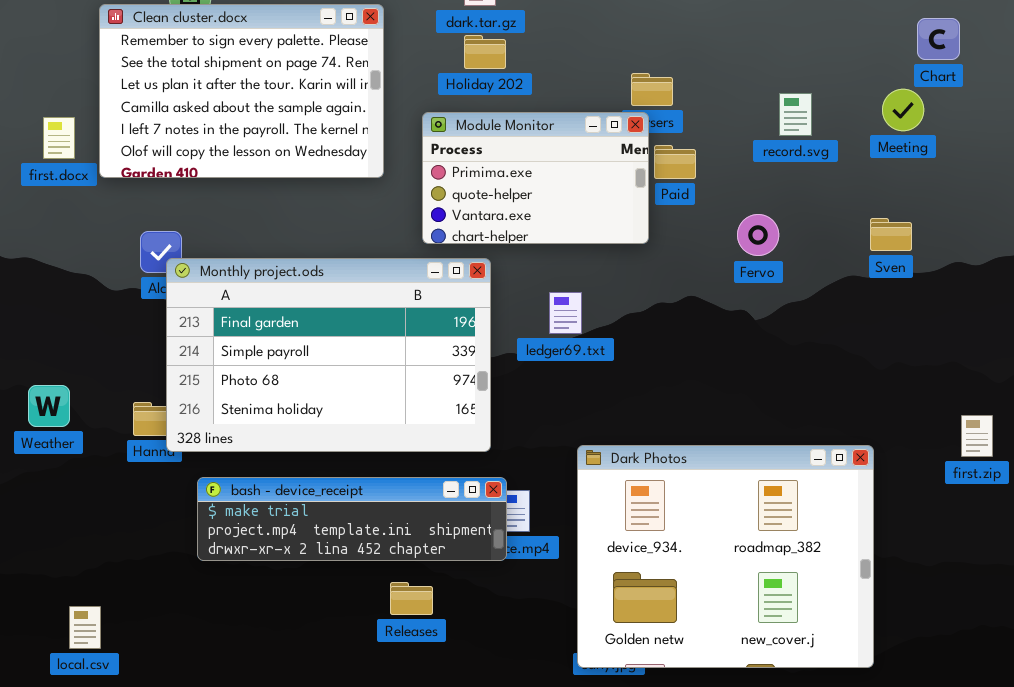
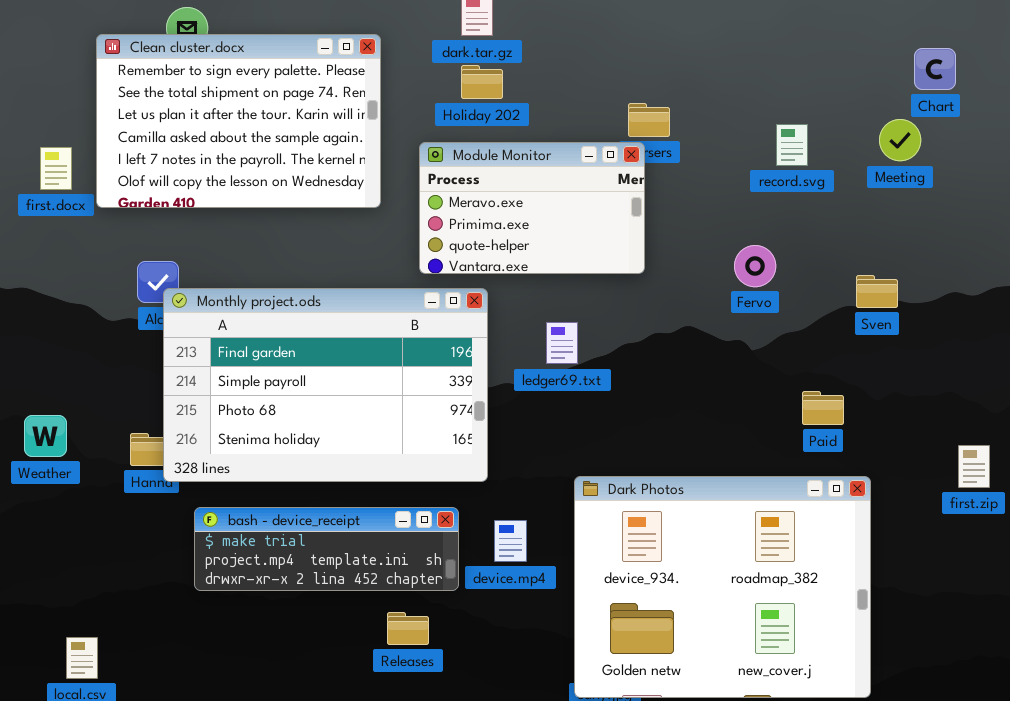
Module Monitor: [422,112,649,244] -> [419,142,645,274], scrolled up 1 row
Paid: [654,145,696,179] -> [802,391,844,425], moved
Sven: [870,218,912,251] -> [856,275,898,308], moved
bash - device_receipt: [197,477,507,561] -> [194,507,459,591], resized

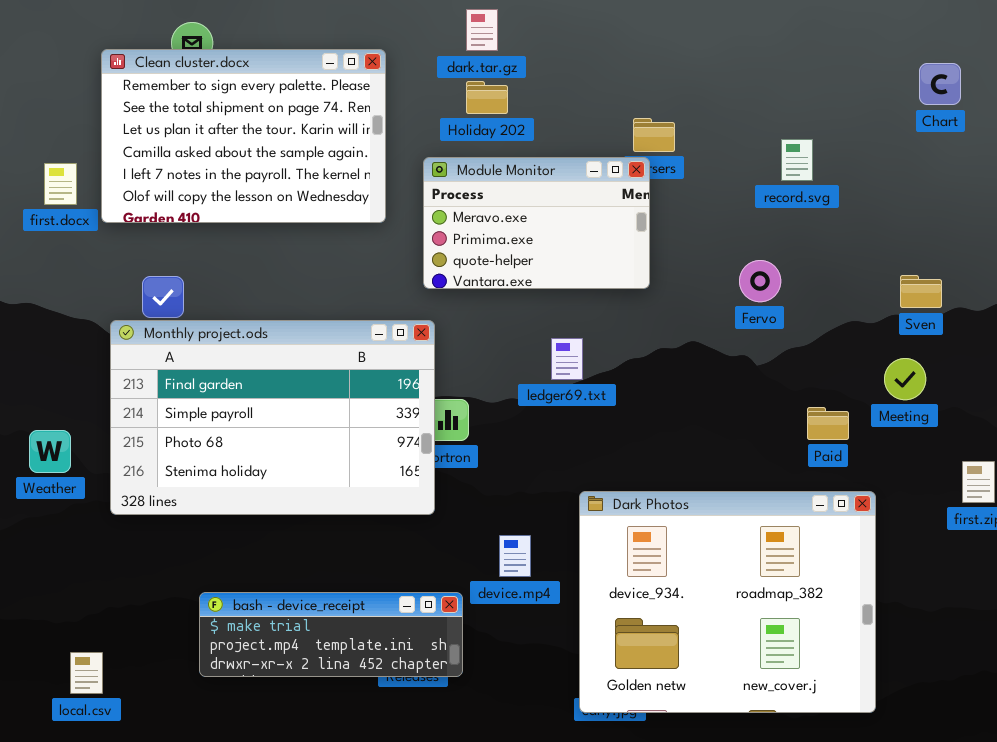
Meeting: [879,119,921,161] -> [884,358,926,400], moved
Sven: [856,275,898,308] -> [900,275,942,308], moved
Monthly project.ods: [163,288,488,482] -> [110,320,435,515], moved
bash - device_receipt: [194,507,459,591] -> [199,592,463,677], moved

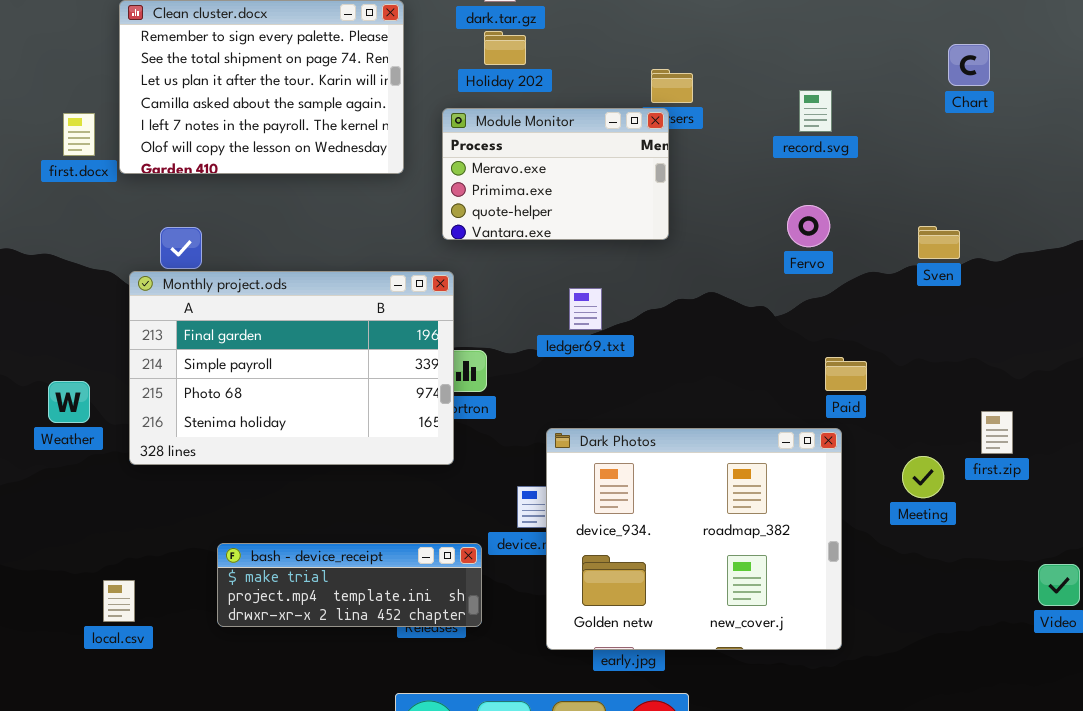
Chart: [919,63,961,105] -> [948,44,990,86], moved
Fervo: [739,260,781,302] -> [787,205,830,247], moved
Meeting: [884,358,926,400] -> [902,456,944,498], moved
Dark Photos: [579,491,876,713] -> [546,428,842,650], moved
local.csv: [70,652,103,694] -> [103,580,135,622], moved

